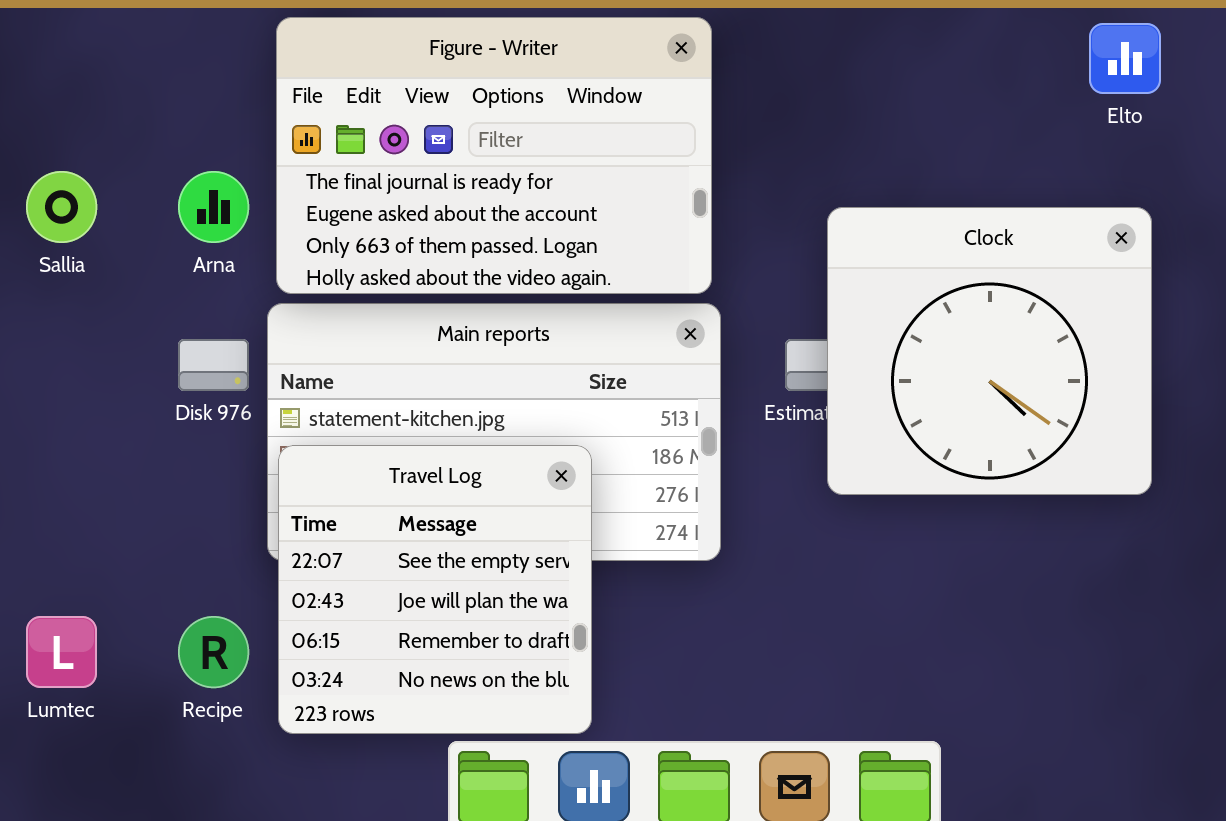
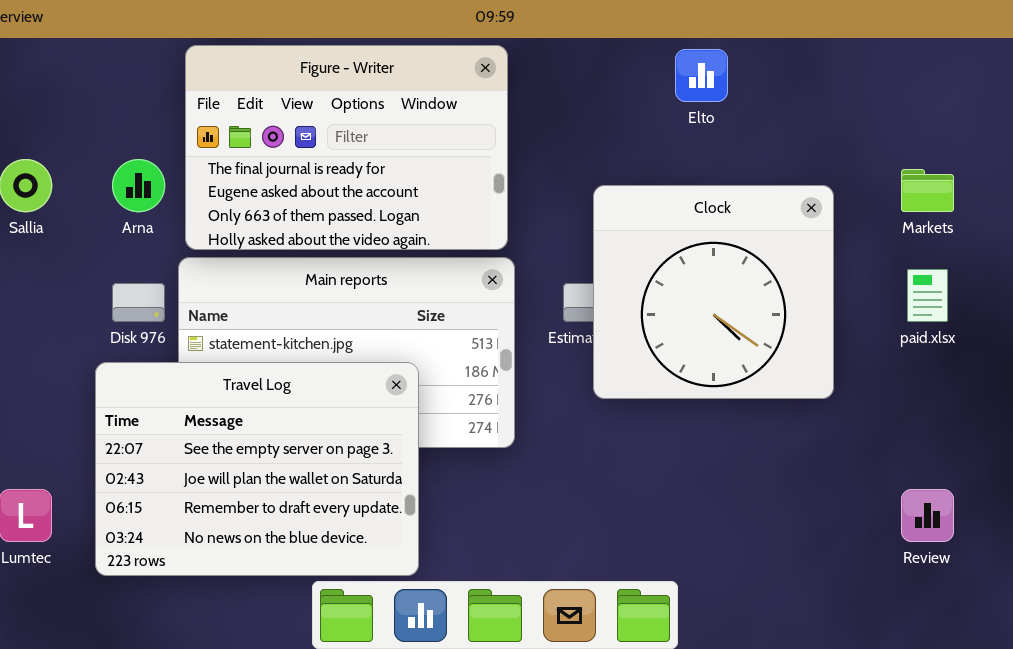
Elto: [1089,23,1161,94] -> [675,49,728,102], moved
Travel Log: [278,445,592,734] -> [95,362,419,576], resized

